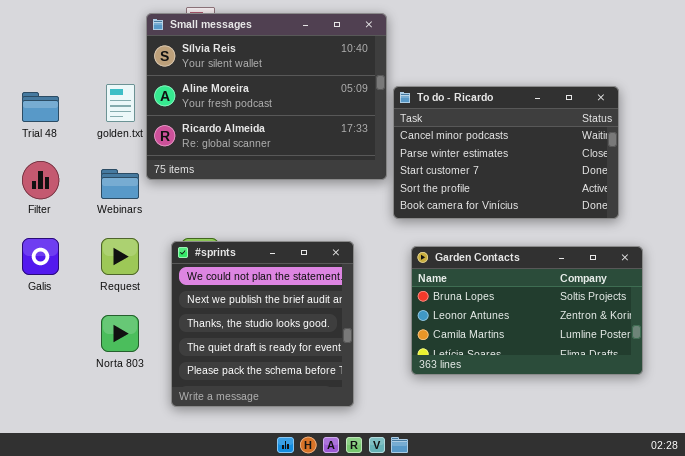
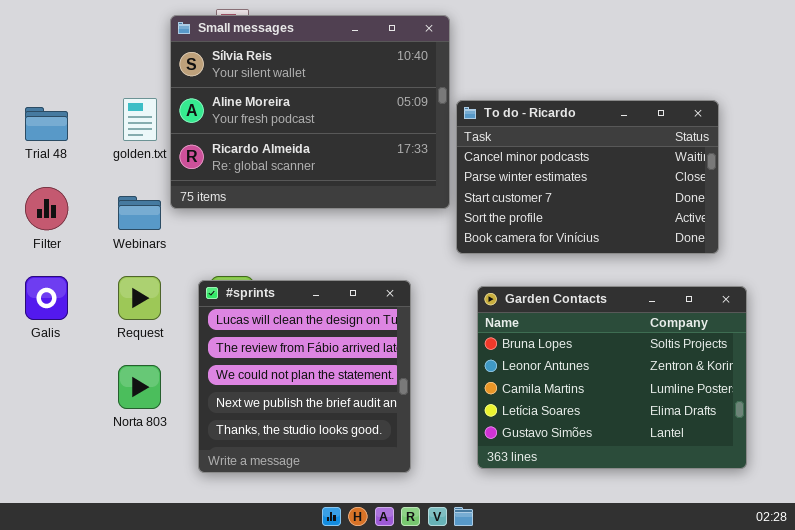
#sprints: [171,241,354,407] -> [198,280,411,473], scrolled up 2 rows
Garden Contacts: [411,246,643,375] -> [477,286,747,469], resized

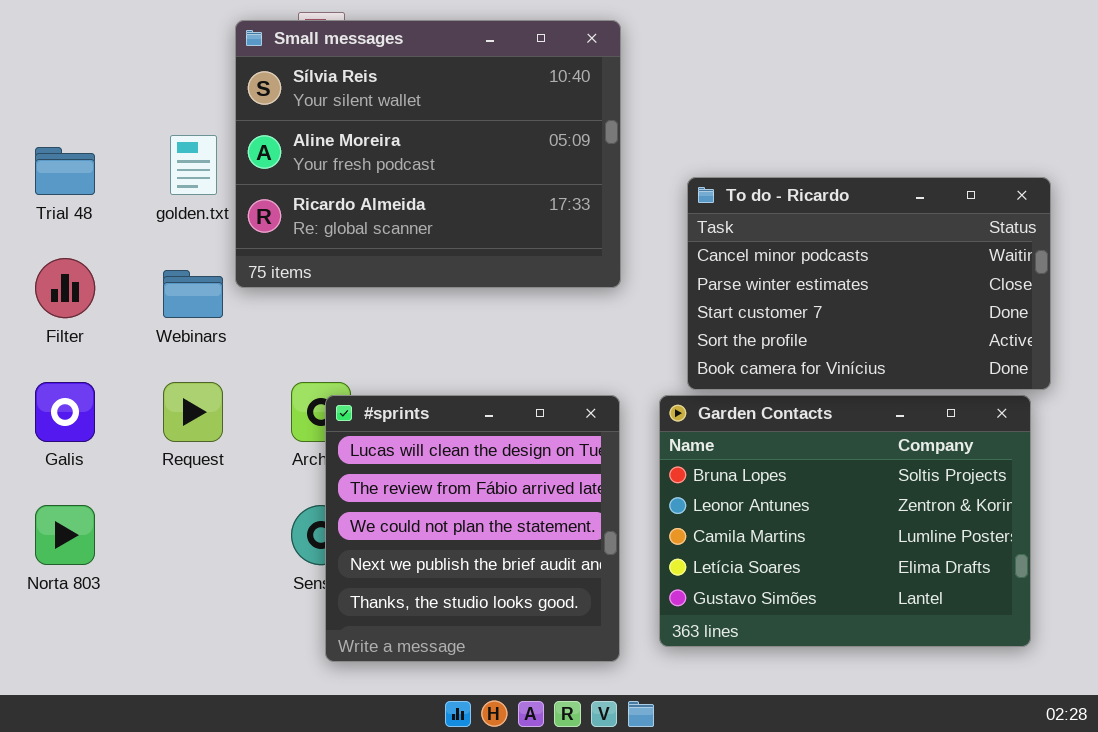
To do - Ricardo: [456,100,719,254] -> [687,177,1051,390], moved
#sprints: [198,280,411,473] -> [325,395,620,662], moved
Norta 803: [118,365,161,409] -> [35,505,95,565], moved

